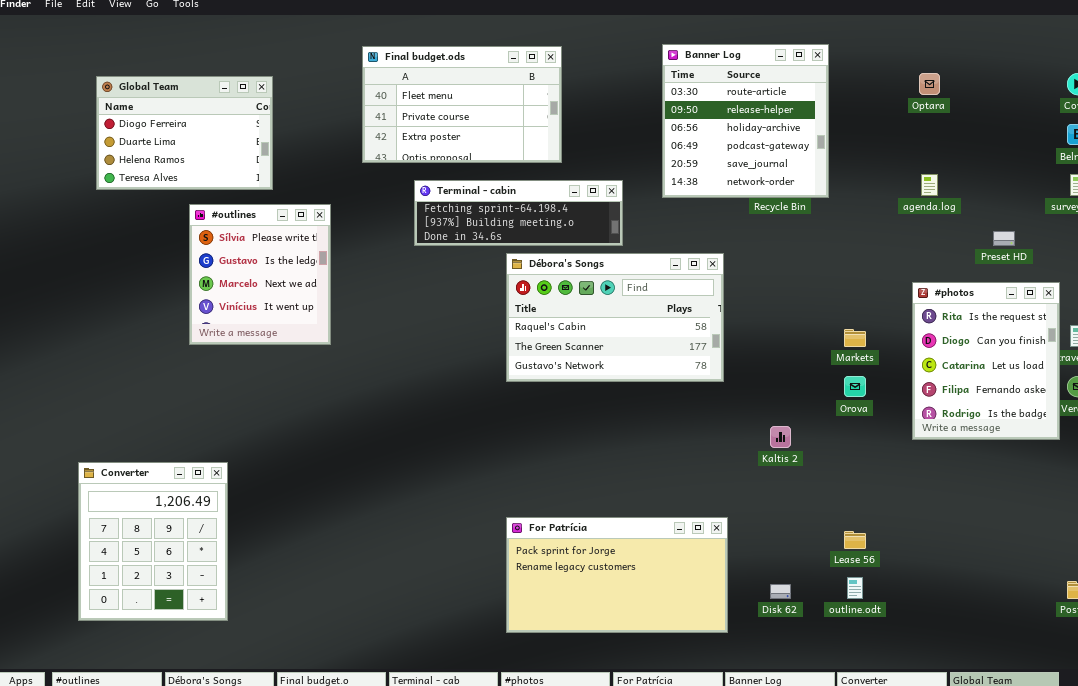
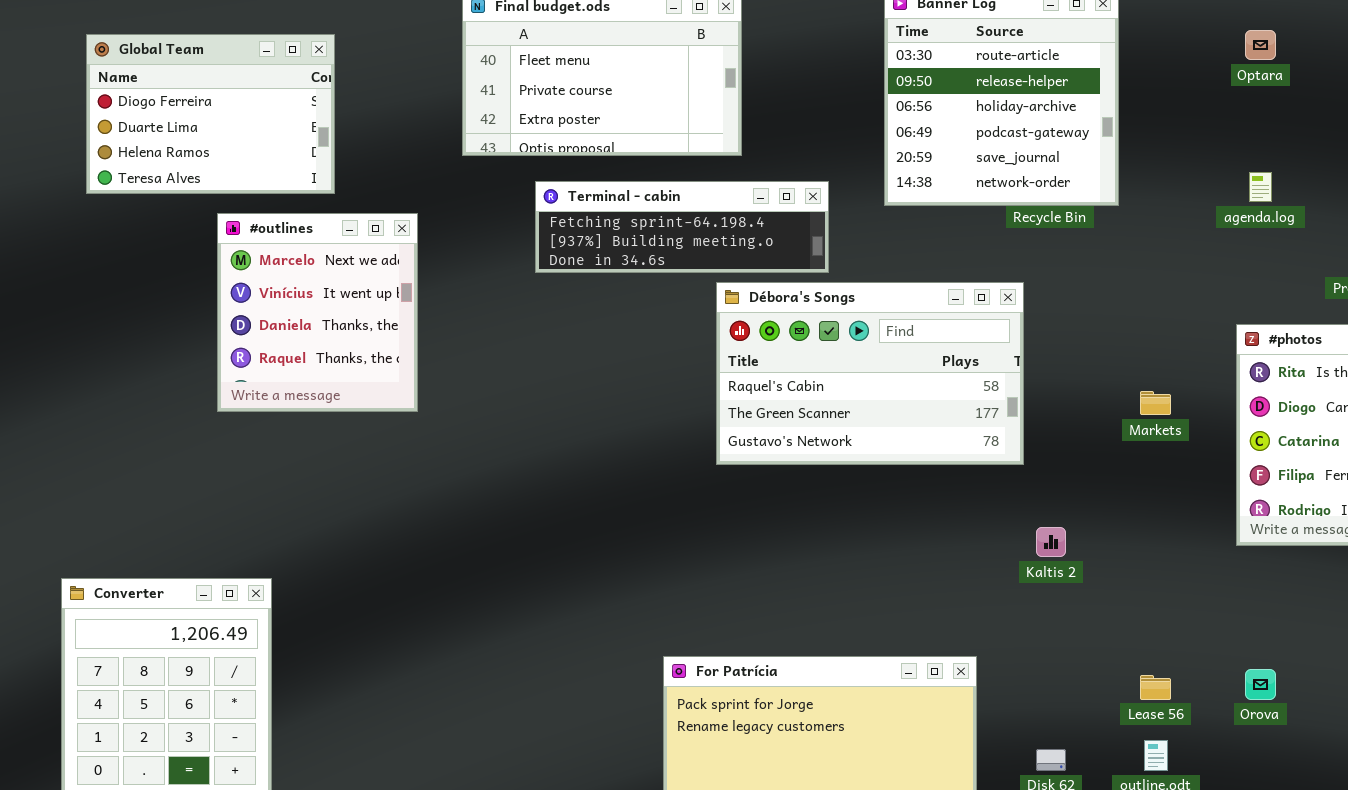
#outlines: [189,204,331,345] -> [217,213,418,412], scrolled down 2 rows
Débora's Songs: [506,253,724,382] -> [716,282,1024,465], moved
Orova: [844,376,866,397] -> [1245,669,1276,700], moved

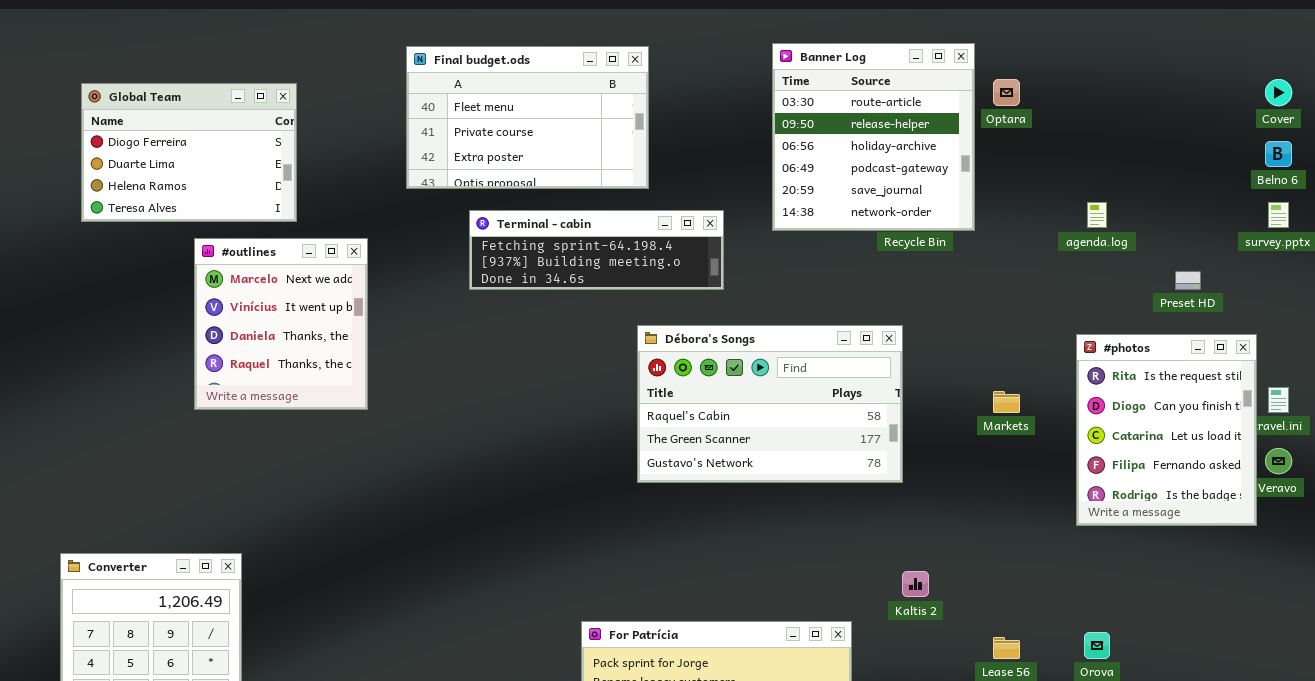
Optara: [1245,30,1276,60] -> [993,79,1020,106], moved
Débora's Songs: [716,282,1024,465] -> [637,325,903,483], moved
Kaltis 2: [1036,527,1066,557] -> [902,571,929,597], moved

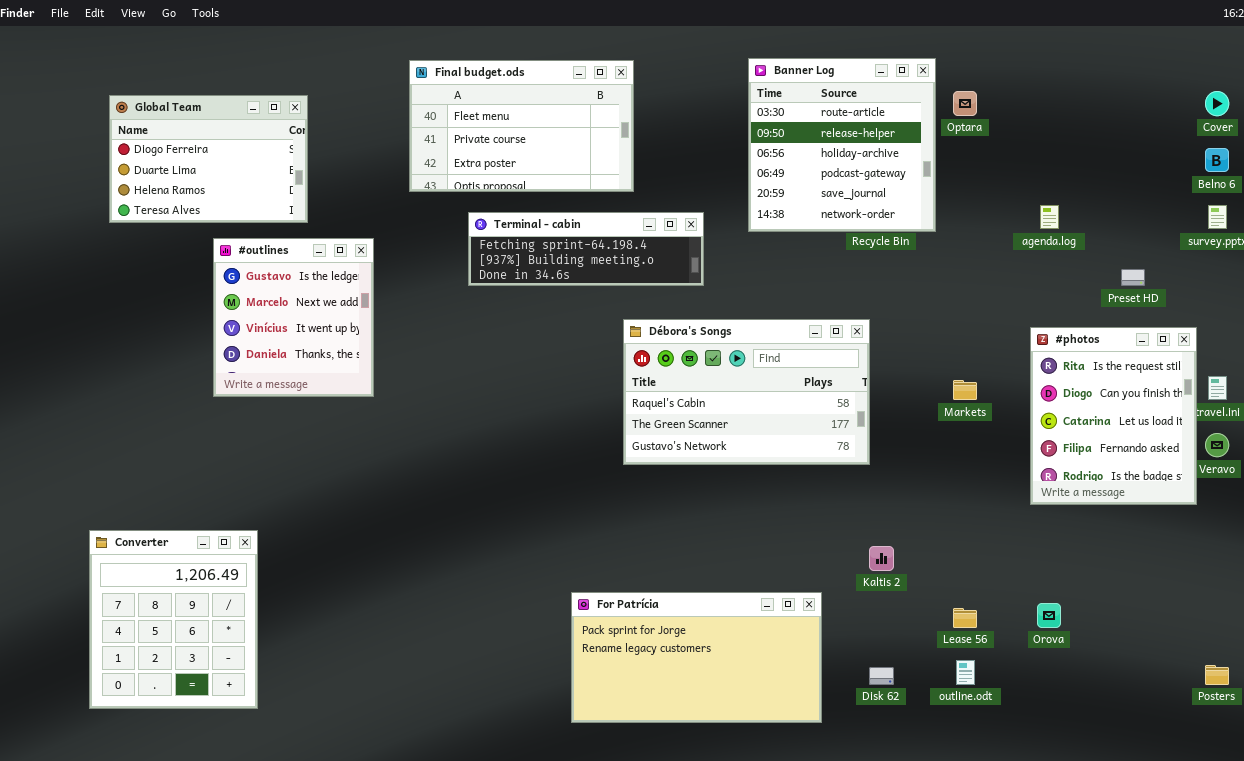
#outlines: [194,238,368,410] -> [213,238,374,397], scrolled up 1 row

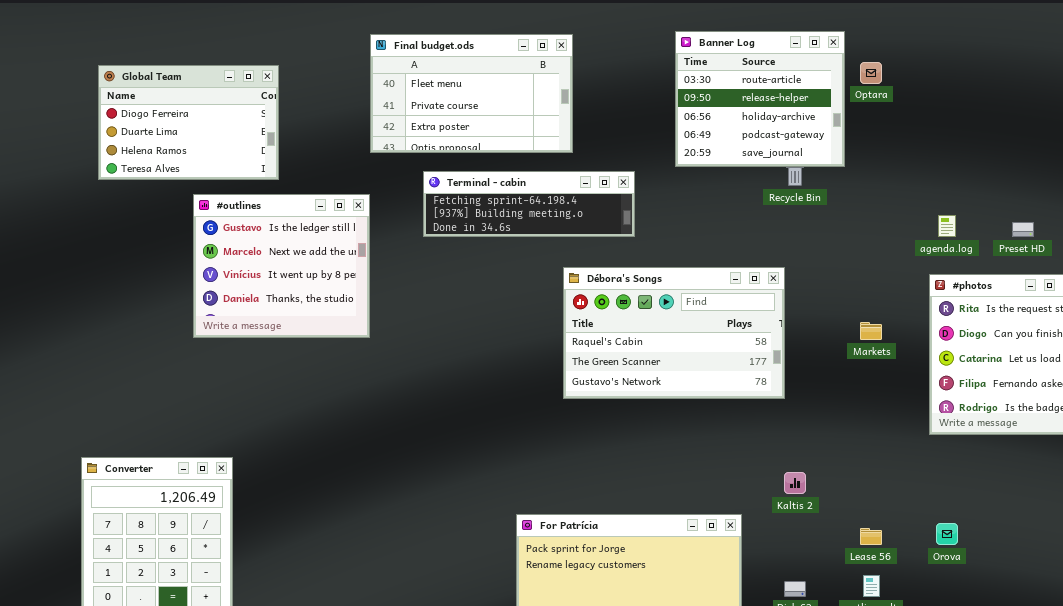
Banner Log: [748,58,936,232] -> [675,31,845,167], resized
agenda.log: [1040,205,1059,229] -> [938,215,956,237], moved
#outlines: [213,238,374,397] -> [193,194,370,338], resized

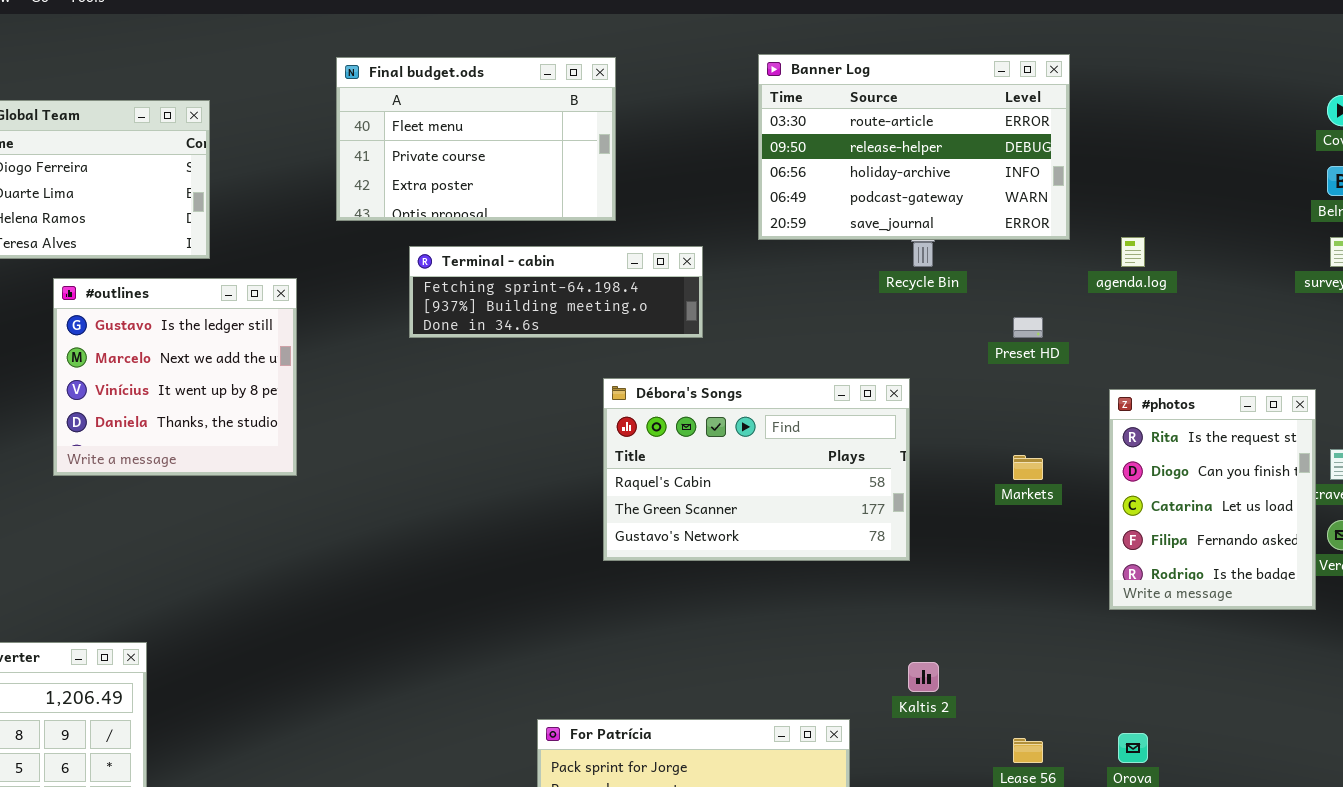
Banner Log: [675,31,845,167] -> [758,54,1070,240], resized
#outlines: [193,194,370,338] -> [53,278,297,476], moved
agenda.log: [938,215,956,237] -> [1121,237,1145,267], moved
Preset HD: [1012,222,1034,237] -> [1013,317,1043,338], moved

